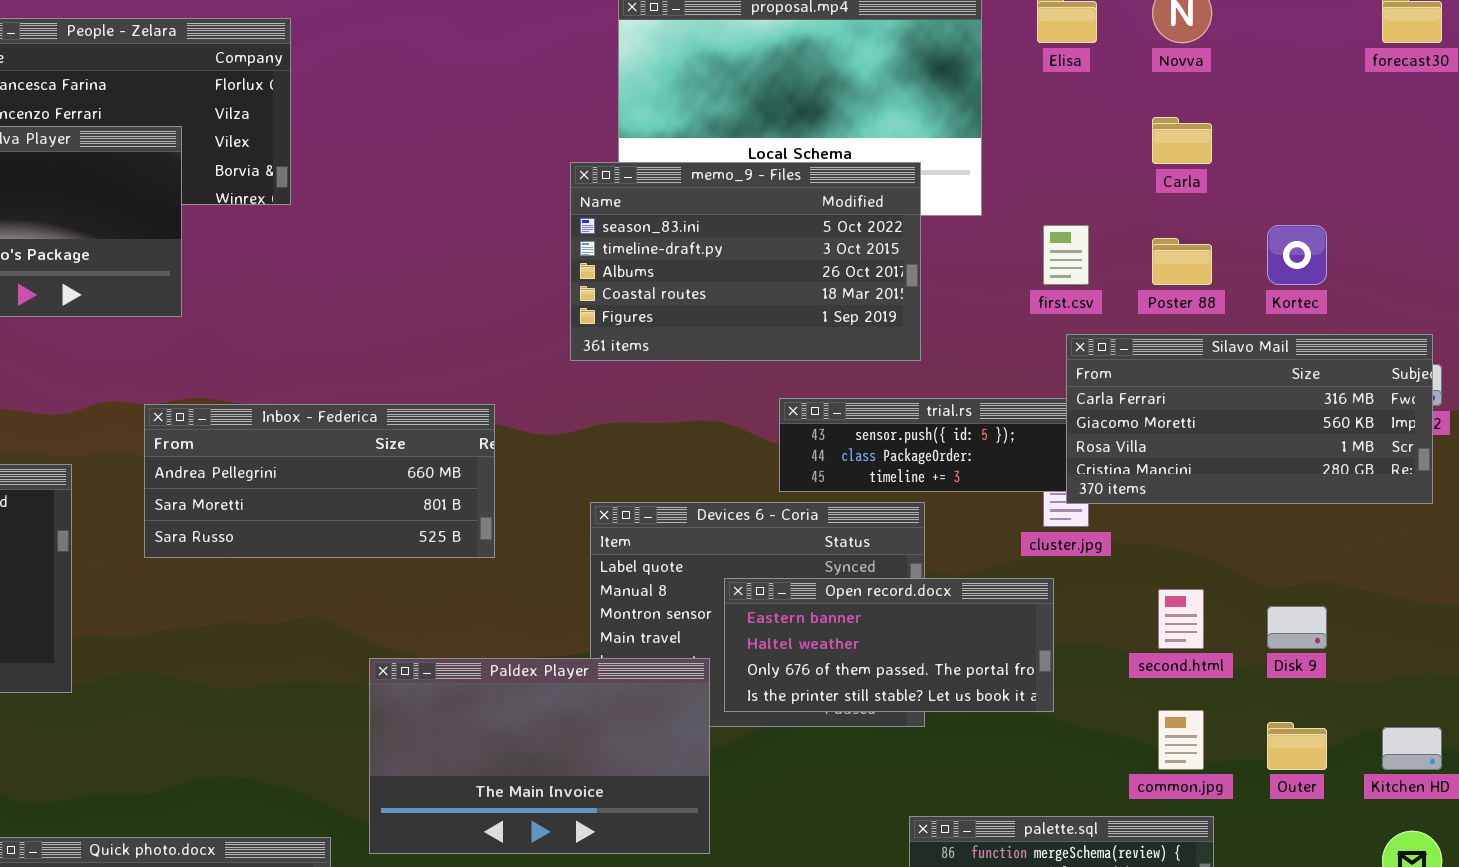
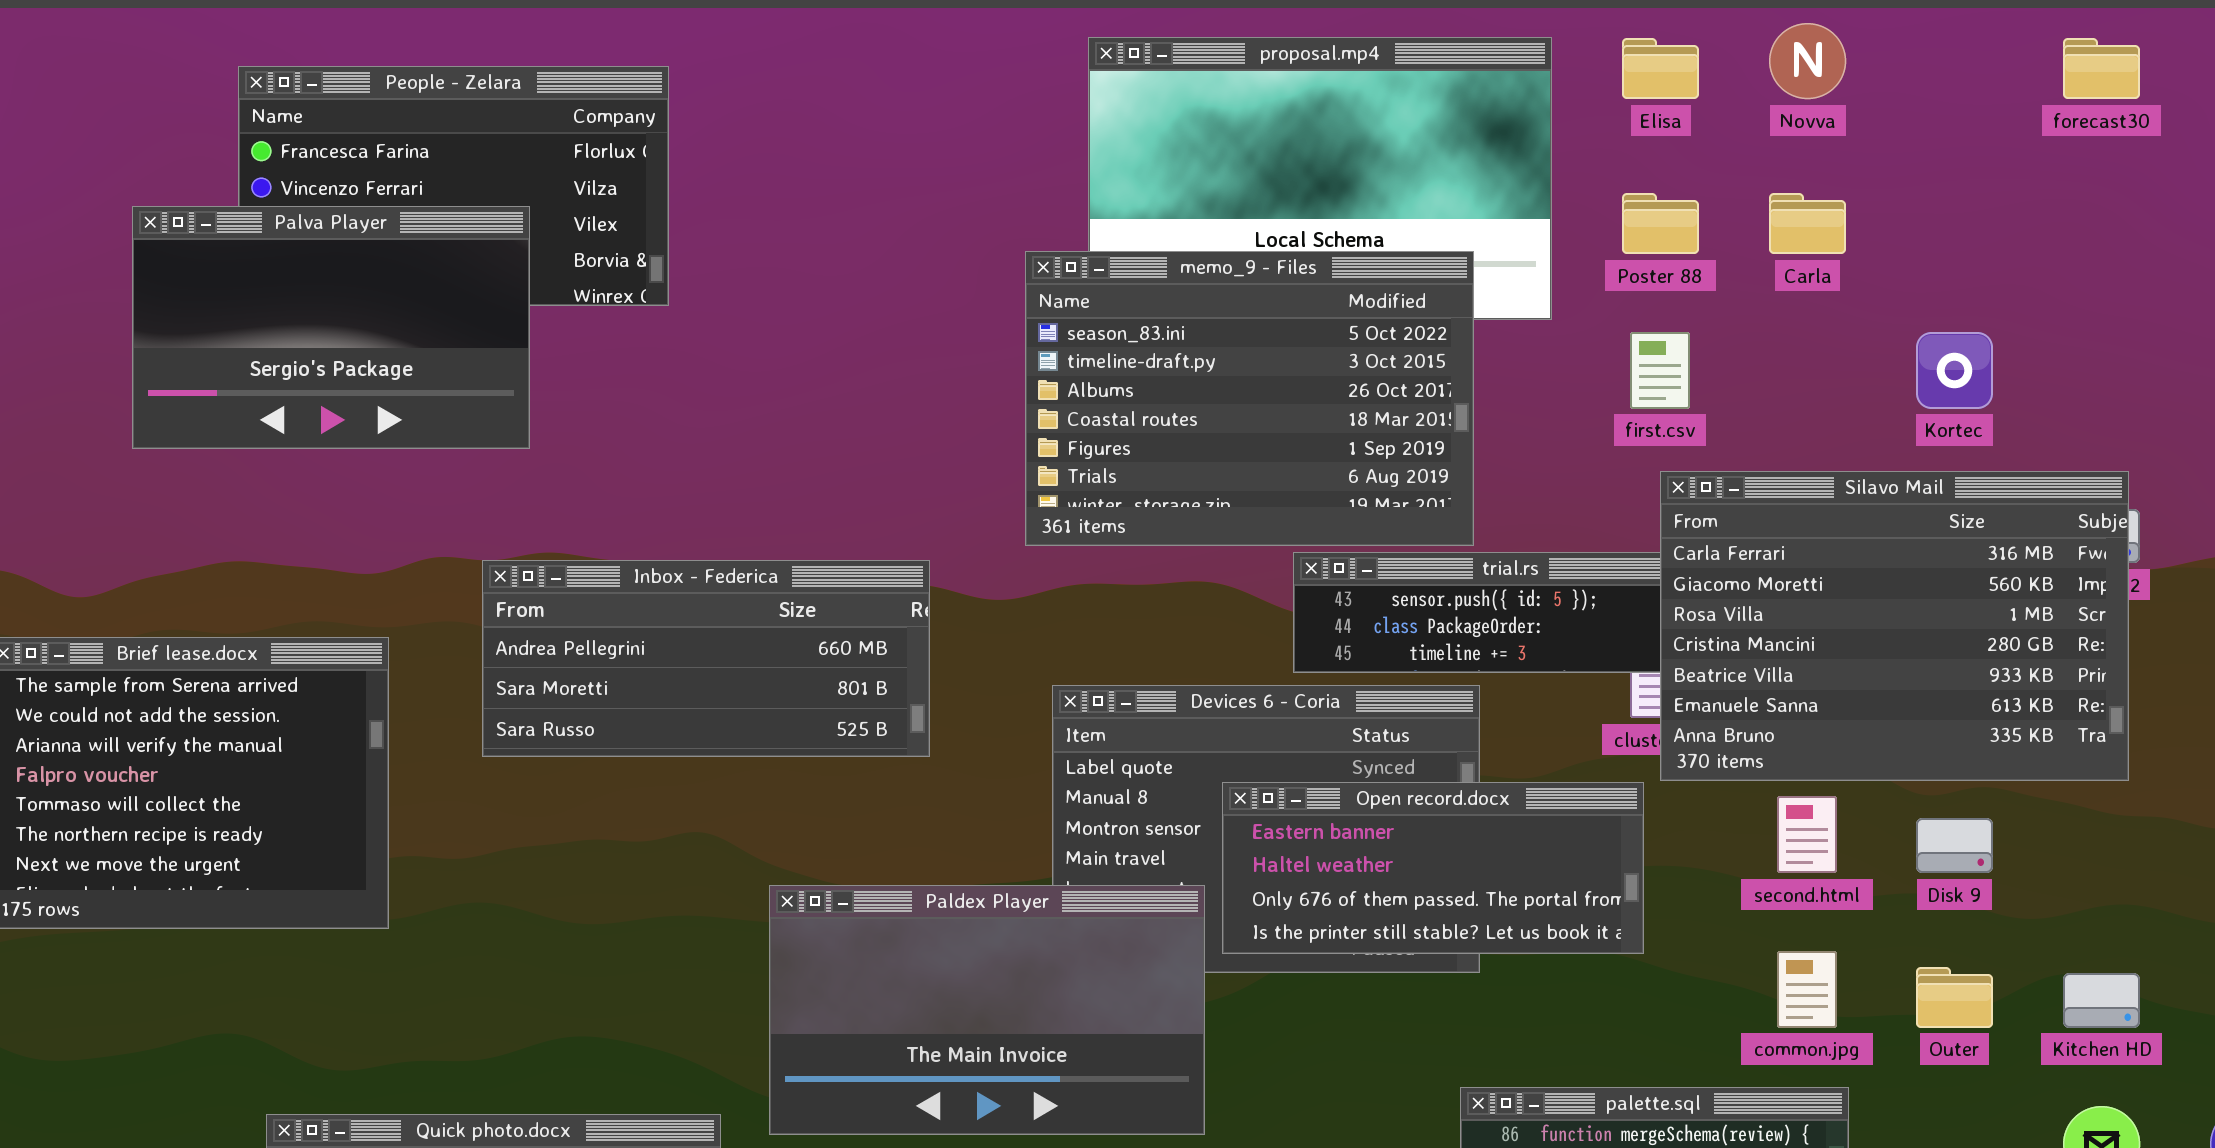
memo_9 - Files: [570,162,921,361] -> [1025,251,1474,546], resized
Poster 88: [1152,238,1212,285] -> [1622,193,1699,254], moved
Silavo Mail: [1066,334,1433,504] -> [1660,471,2129,781], resized

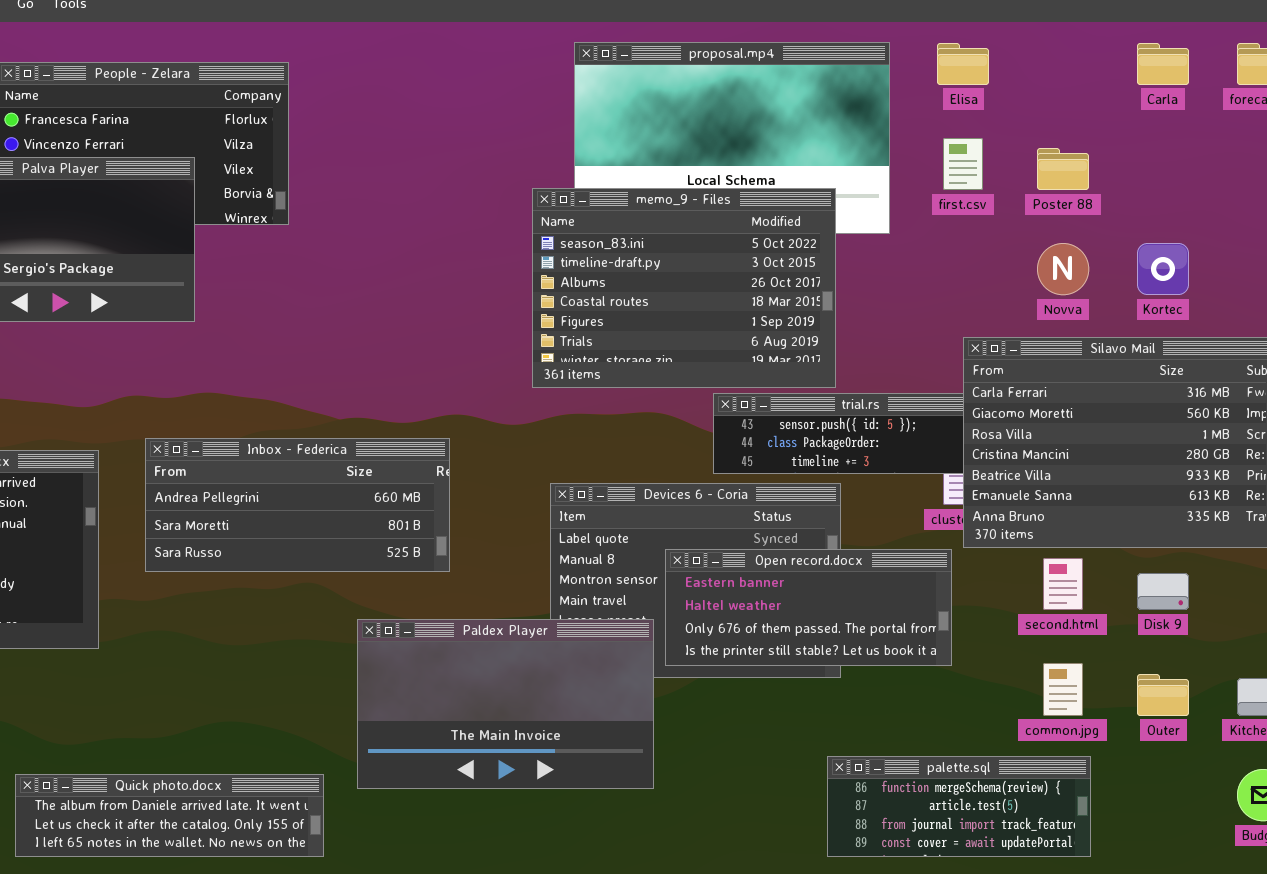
Novva: [1769,23,1846,99] -> [1037,243,1089,295], moved
Poster 88: [1622,193,1699,254] -> [1037,148,1089,190], moved
Carla: [1769,193,1846,254] -> [1137,43,1189,85], moved
first.csv: [1630,332,1690,409] -> [943,138,983,190], moved
Inbox - Federica: [482,560,930,757] -> [145,438,450,572], moved

